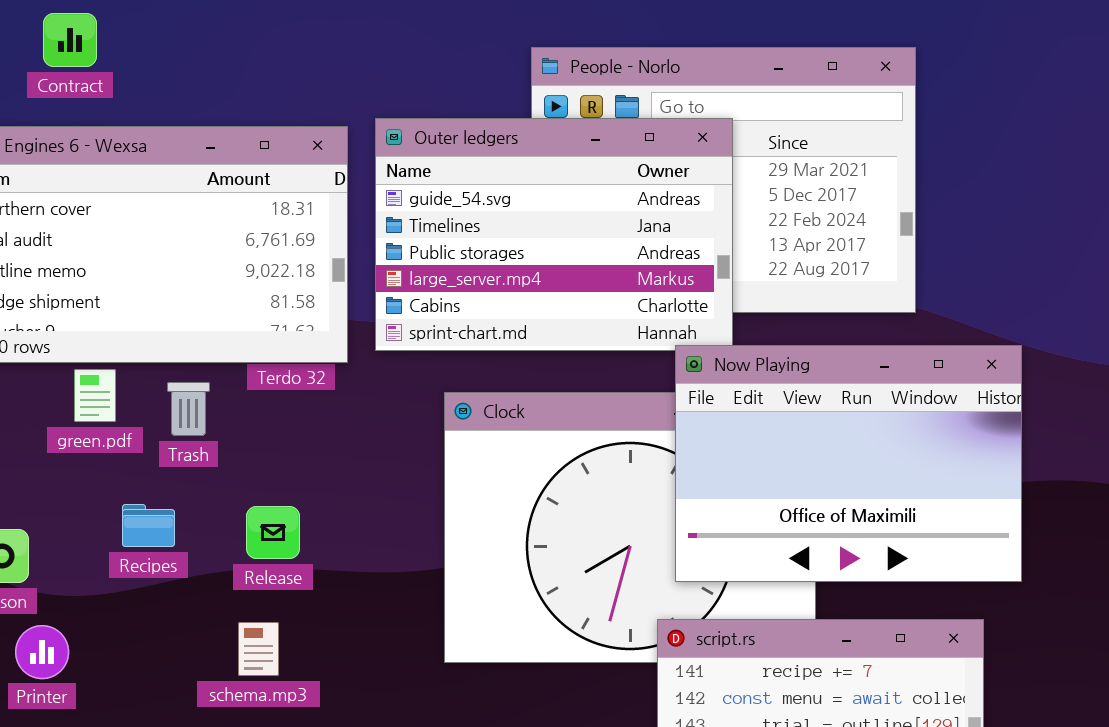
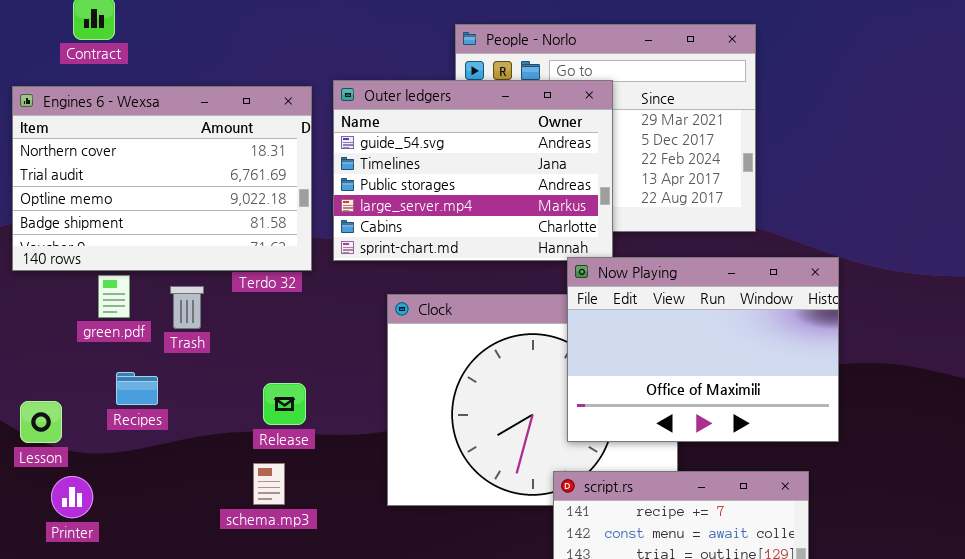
Recipes: [122,504,175,547] -> [116,372,158,405], moved
Release: [246,506,300,559] -> [263,383,306,425], moved
schema.mp3: [238,622,279,676] -> [253,463,285,505], moved

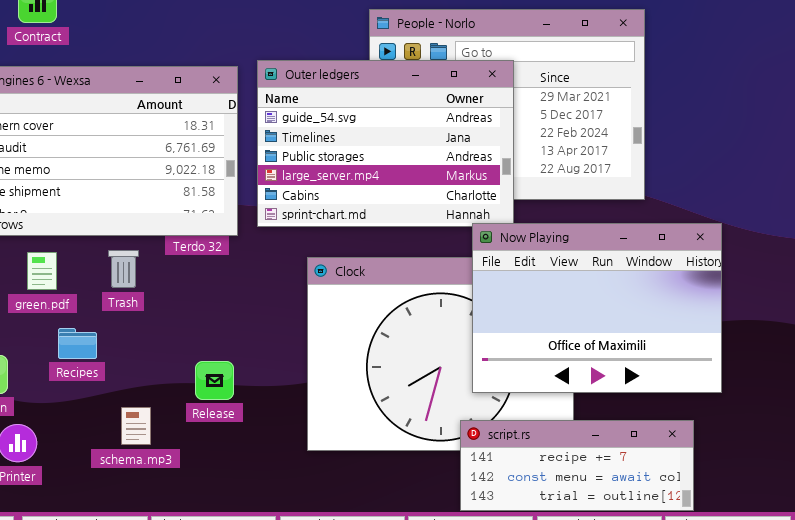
green.pdf: [98,275,130,318] -> [27,252,57,290], moved
Release: [263,383,306,425] -> [195,361,234,400], moved
schema.mp3: [253,463,285,505] -> [121,407,151,445], moved

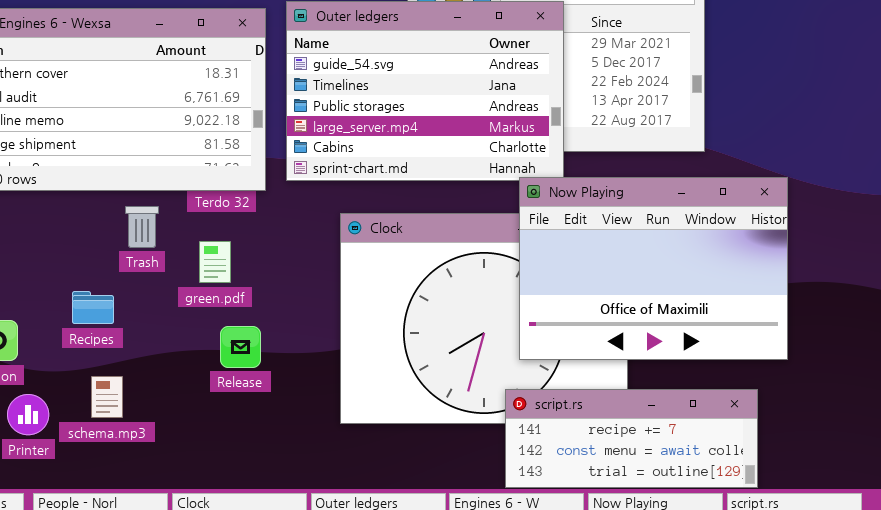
green.pdf: [27,252,57,290] -> [199,241,231,283], moved
schema.mp3: [121,407,151,445] -> [91,376,123,418], moved

